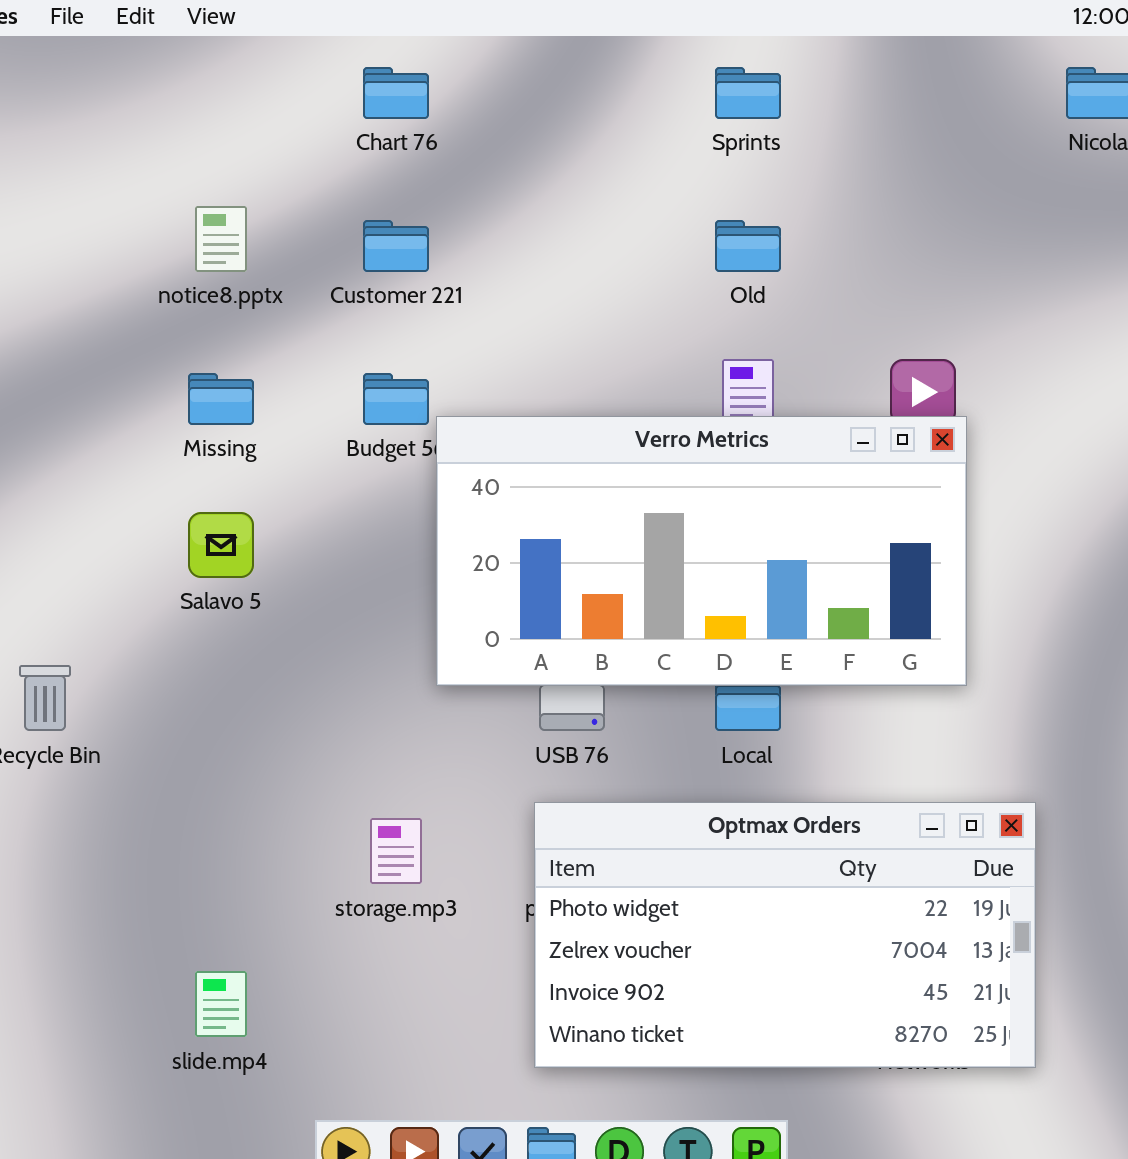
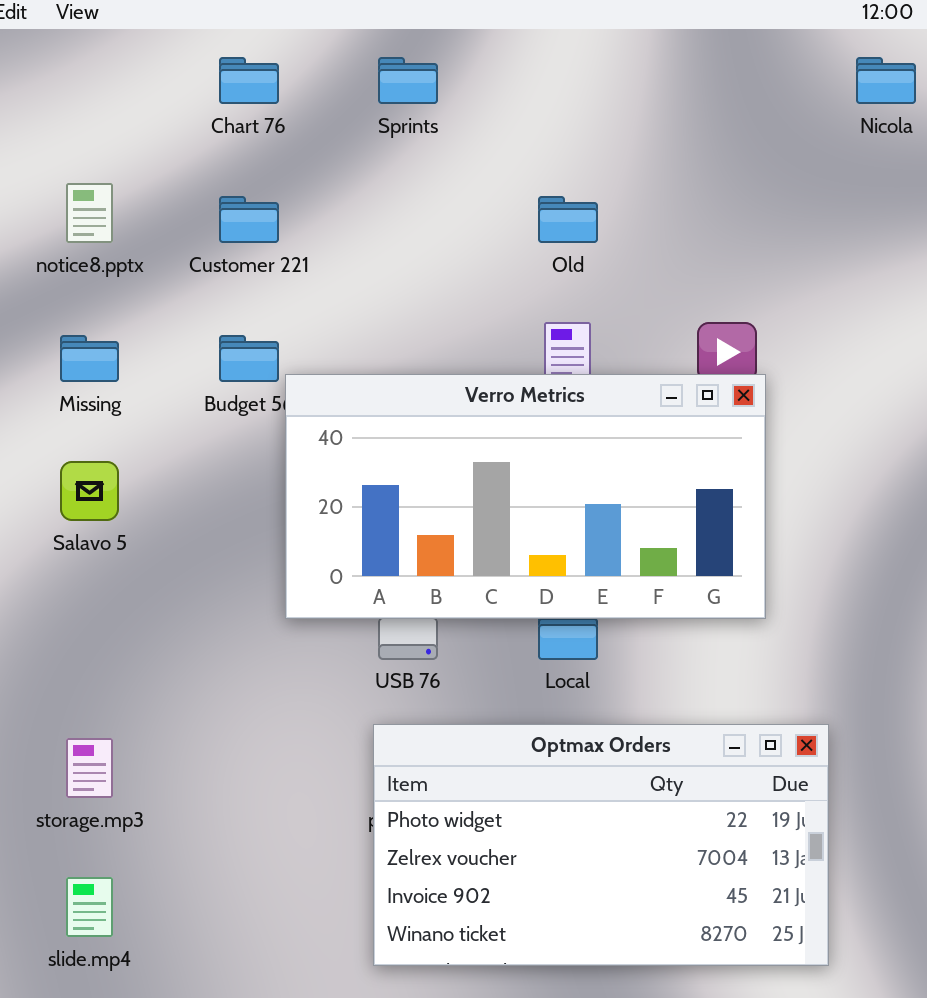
Sprints: [715,67,781,119] -> [378,57,438,104], moved
storage.mp3: [370,818,422,884] -> [66,738,113,798], moved

